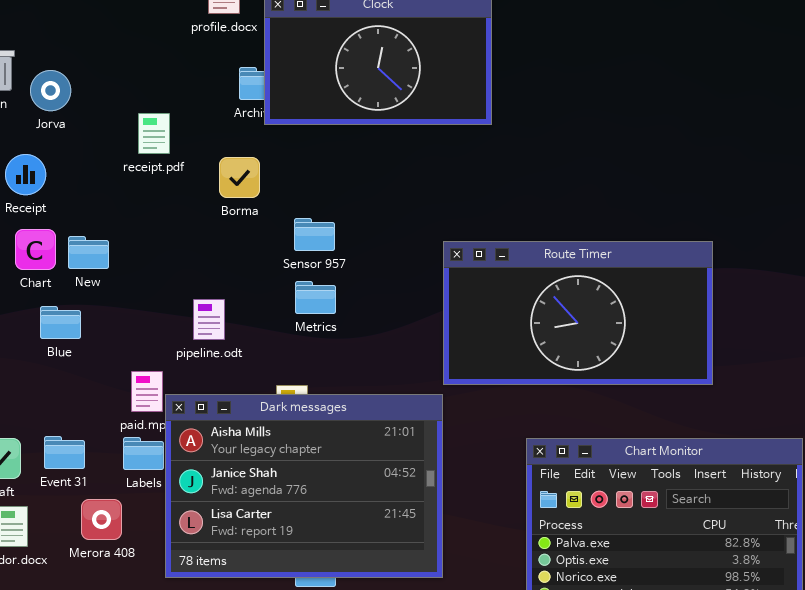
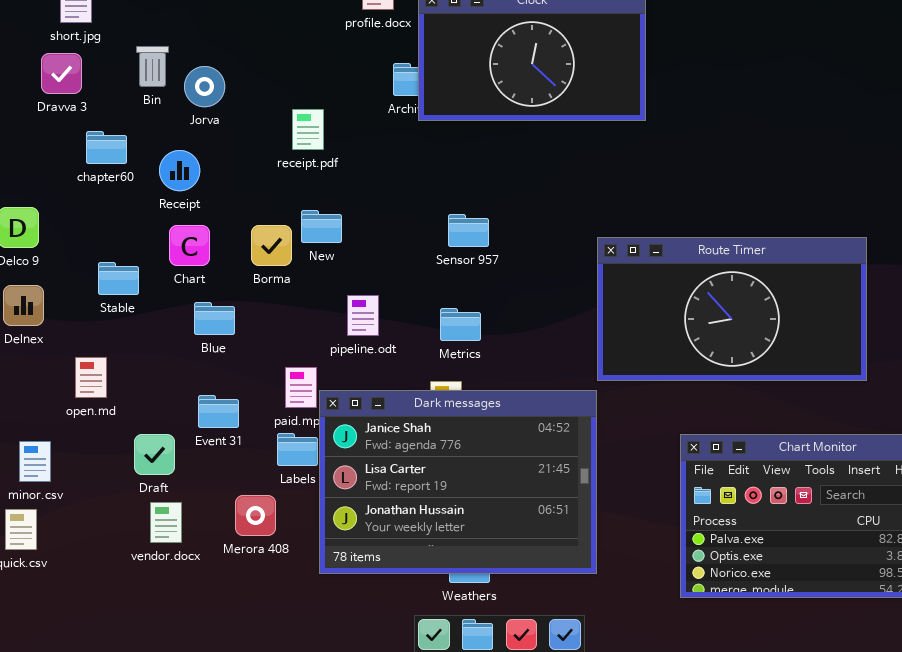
Borma: [219,157,260,198] -> [251,225,292,266], moved
New: [68,236,109,269] -> [301,210,342,243], moved
Metrics: [295,281,336,314] -> [440,308,481,341], moved
Dark messages: [165,394,443,578] -> [319,390,597,574], scrolled down 1 row
Event 31: [44,436,85,469] -> [198,395,239,428], moved

